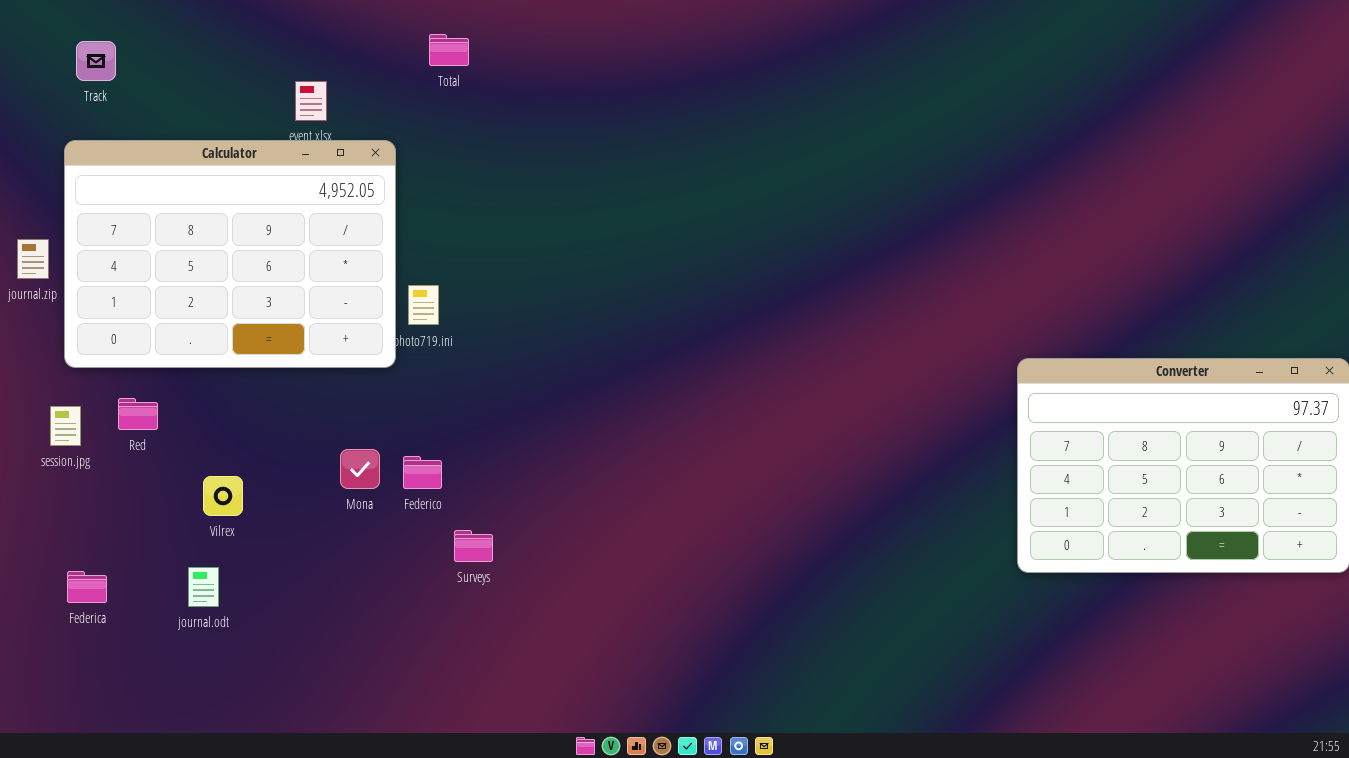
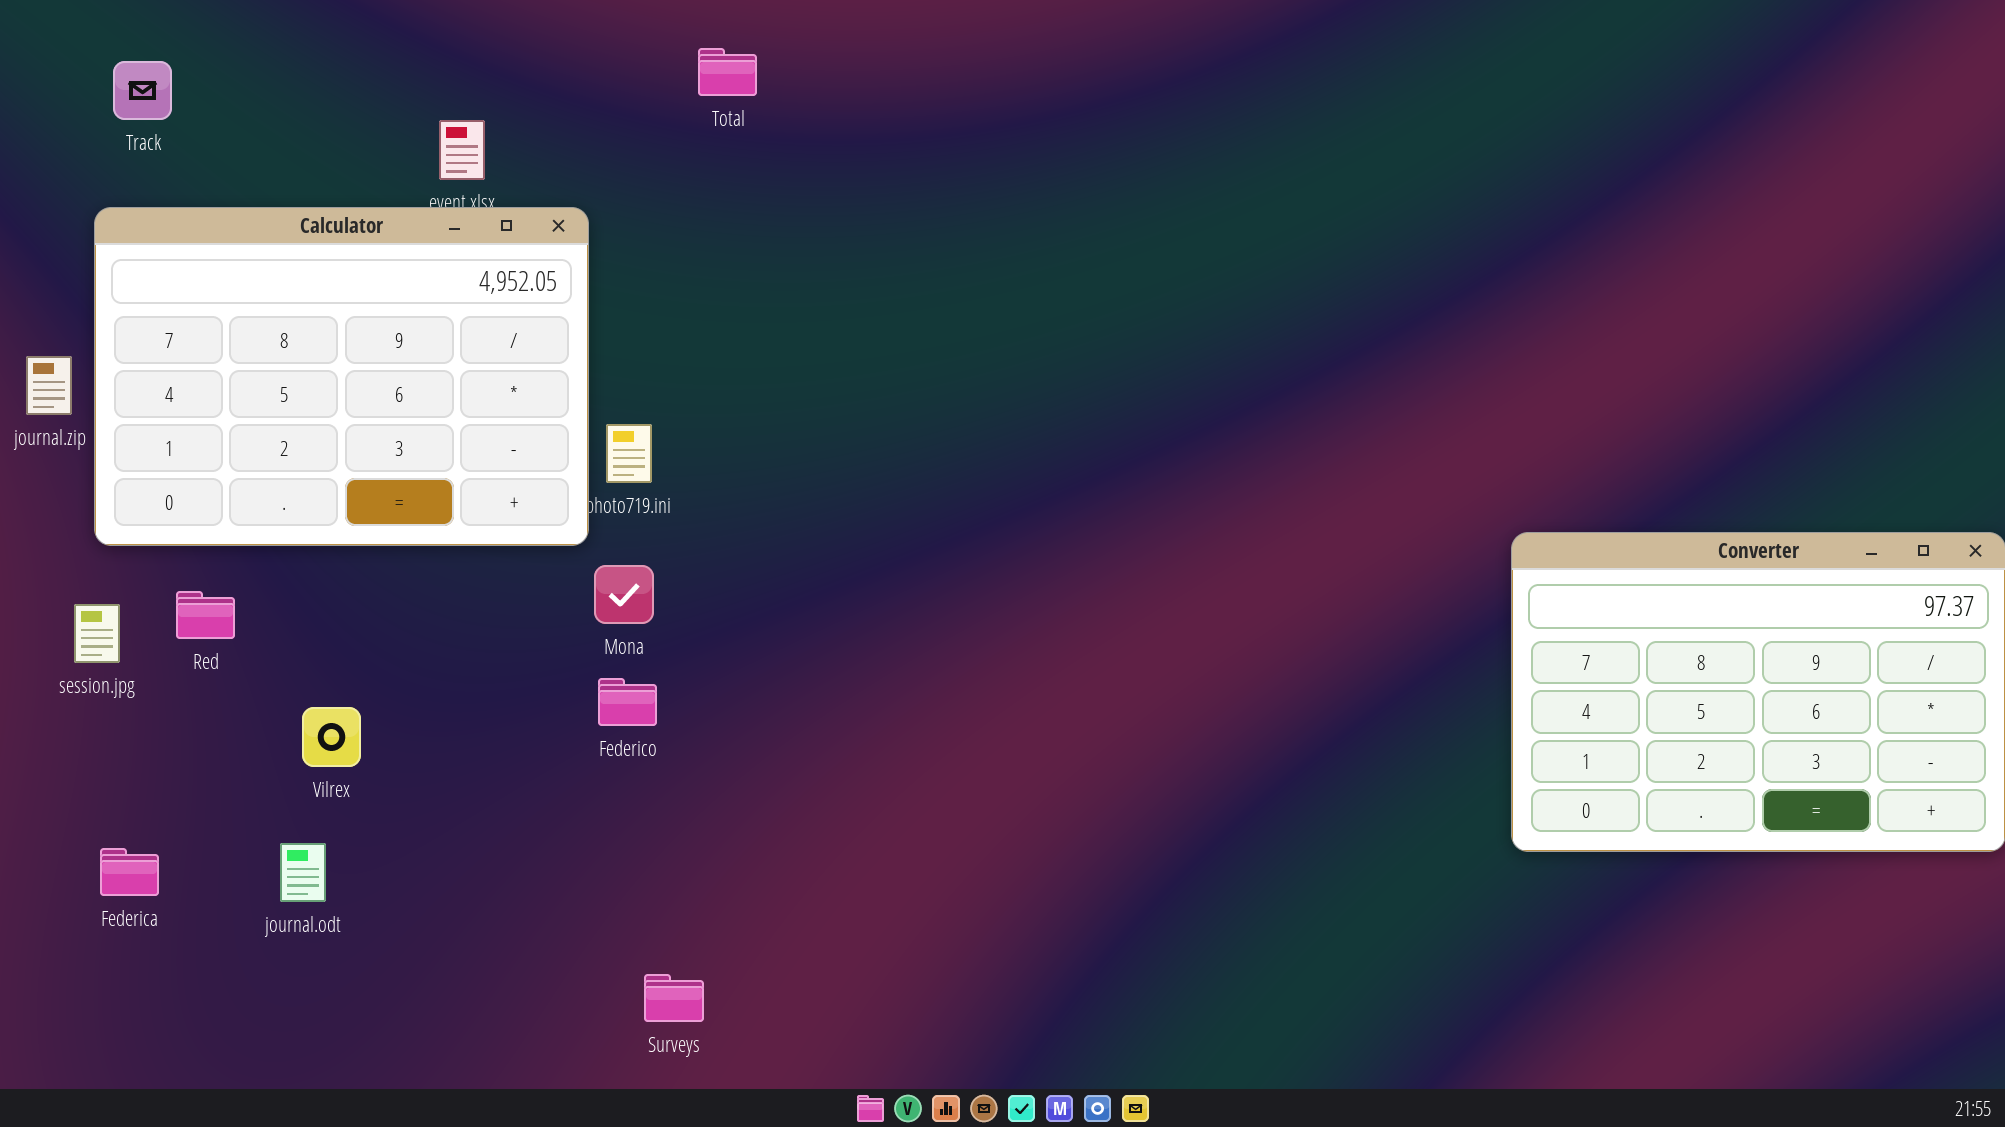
Total: [429,34,469,66] -> [698,48,757,96], moved
Mona: [340,449,380,489] -> [594,565,654,624], moved
Surveys: [454,530,493,562] -> [644,974,704,1022], moved

